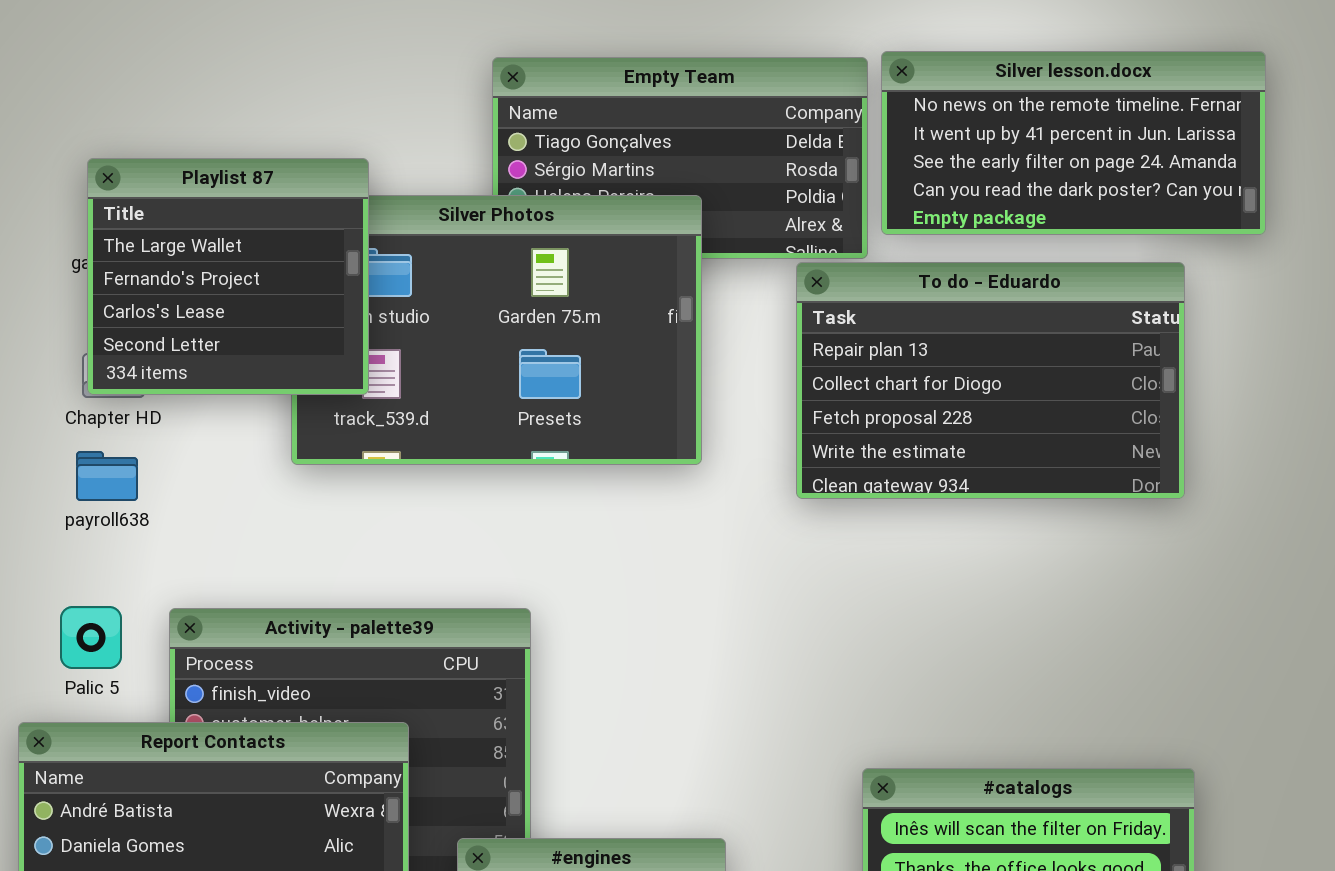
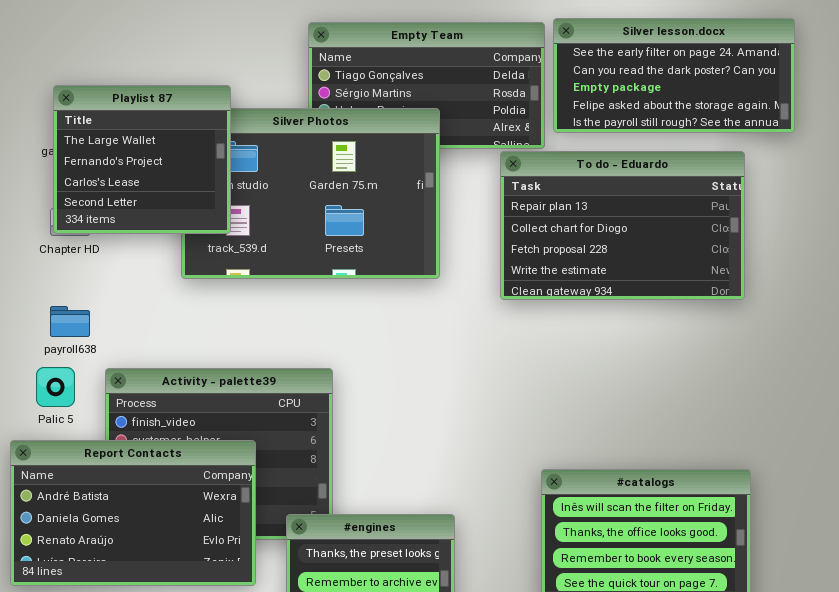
Silver lesson.docx: [881,51,1266,235] -> [553,18,795,133], scrolled down 2 rows
payroll638: [76,451,138,501] -> [50,306,90,337], moved

